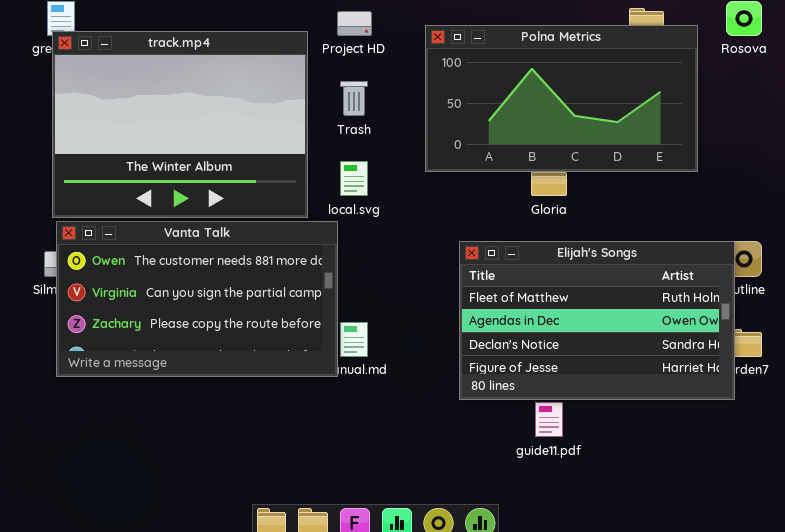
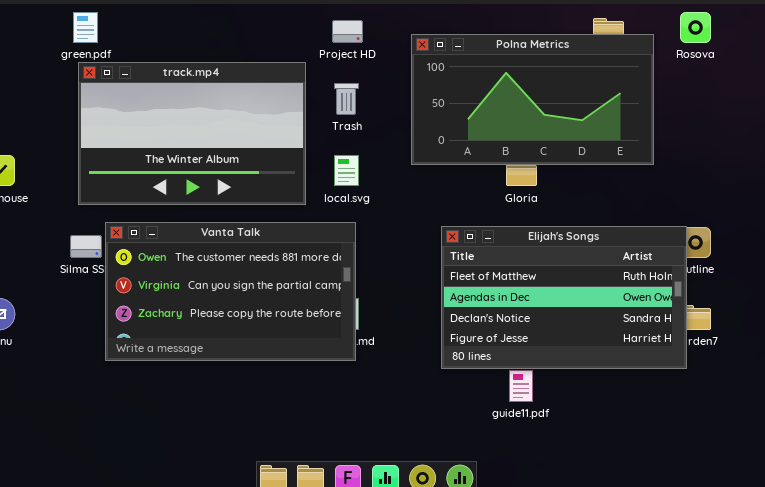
track.mp4: [52,31,308,218] -> [78,62,306,205], resized
Vanta Talk: [56,221,338,377] -> [105,222,356,361], moved

